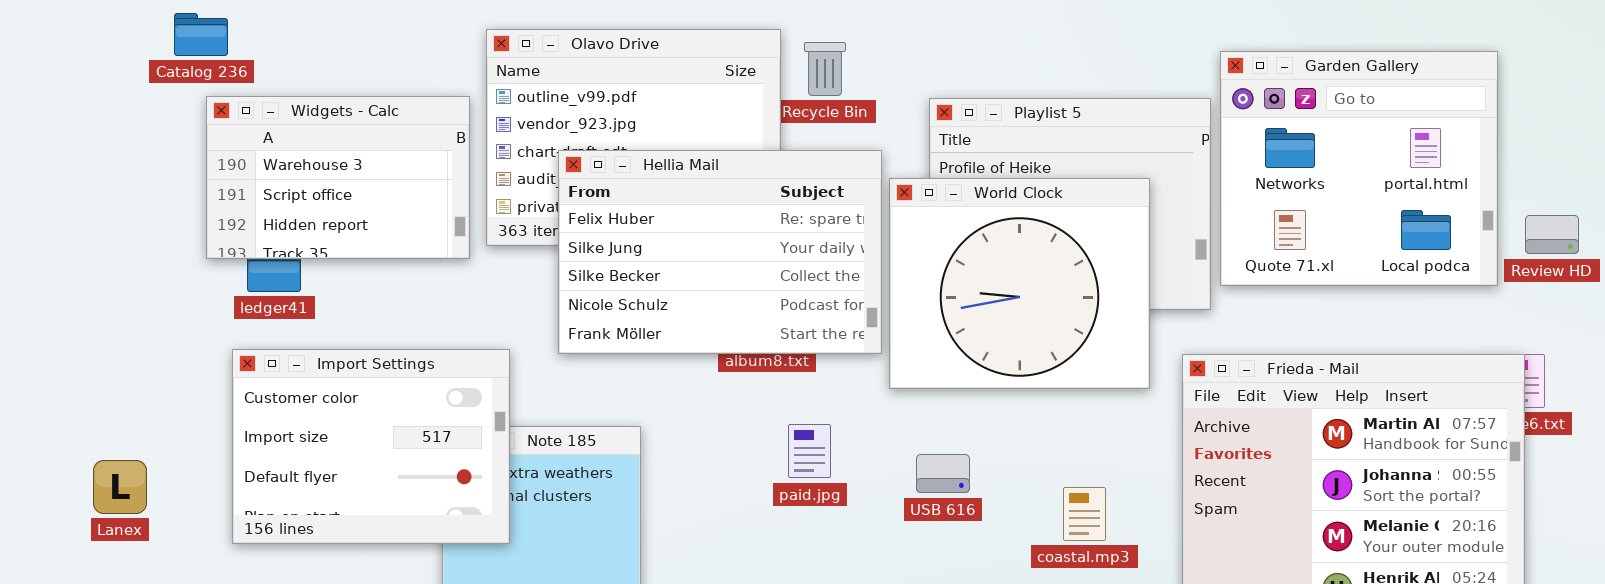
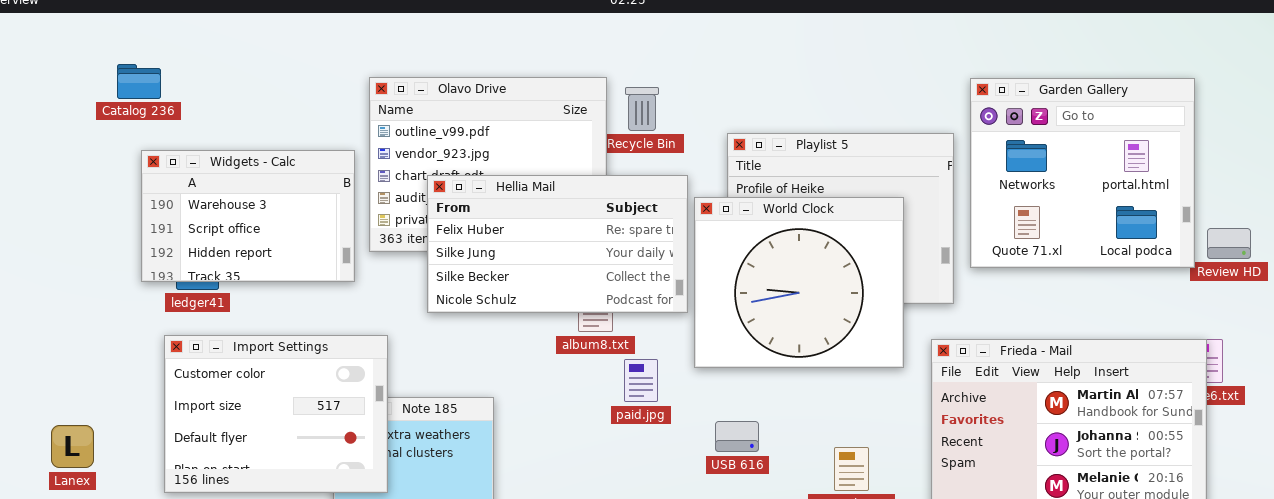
Garden Gallery: [1220,51,1498,286] -> [970,78,1195,268], moved
Widgets - Calc: [206,96,470,259] -> [141,150,355,282], moved
Hellia Mail: [558,150,882,354] -> [427,175,688,313], resized
paid.jpg: [788,424,831,478] -> [624,359,658,402], moved

